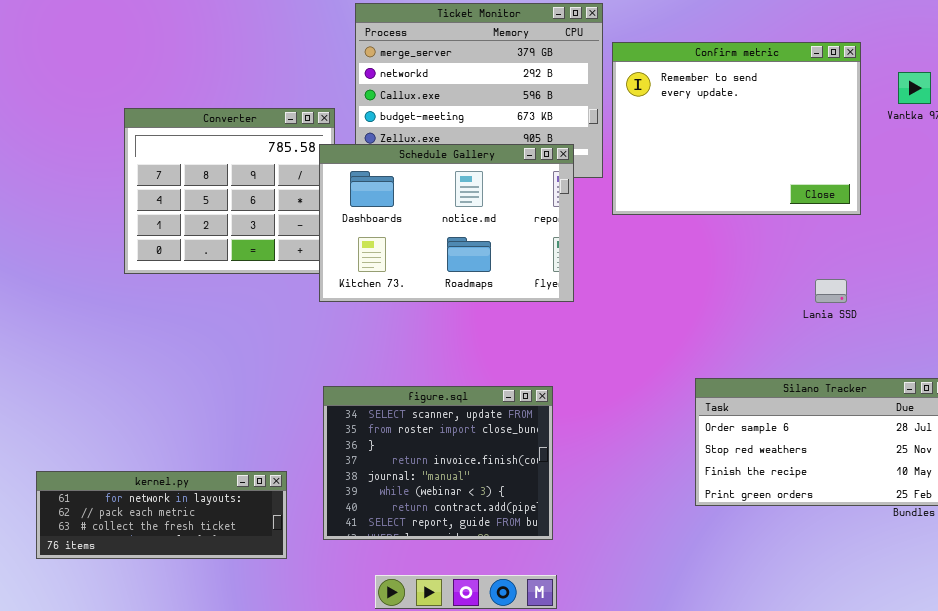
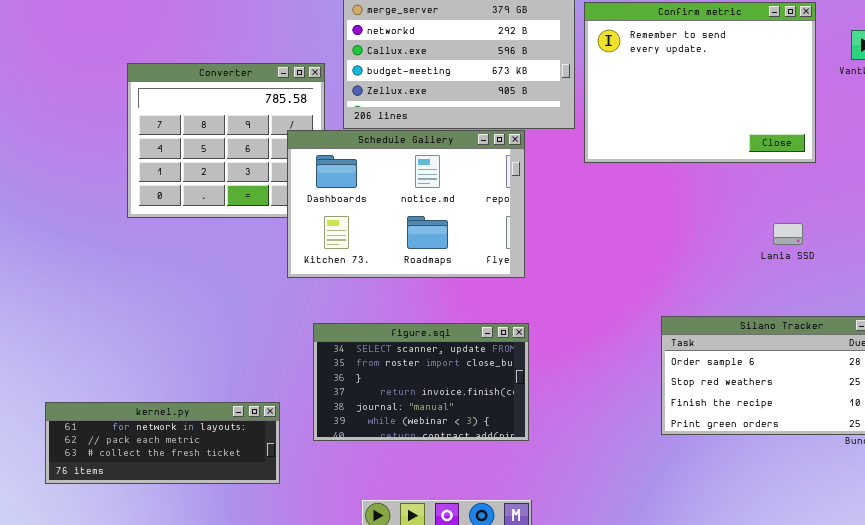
Schedule Gallery: [319,144,574,302] -> [287,130,525,278], moved
figure.sql: [323,386,553,540] -> [313,323,529,441], resized

